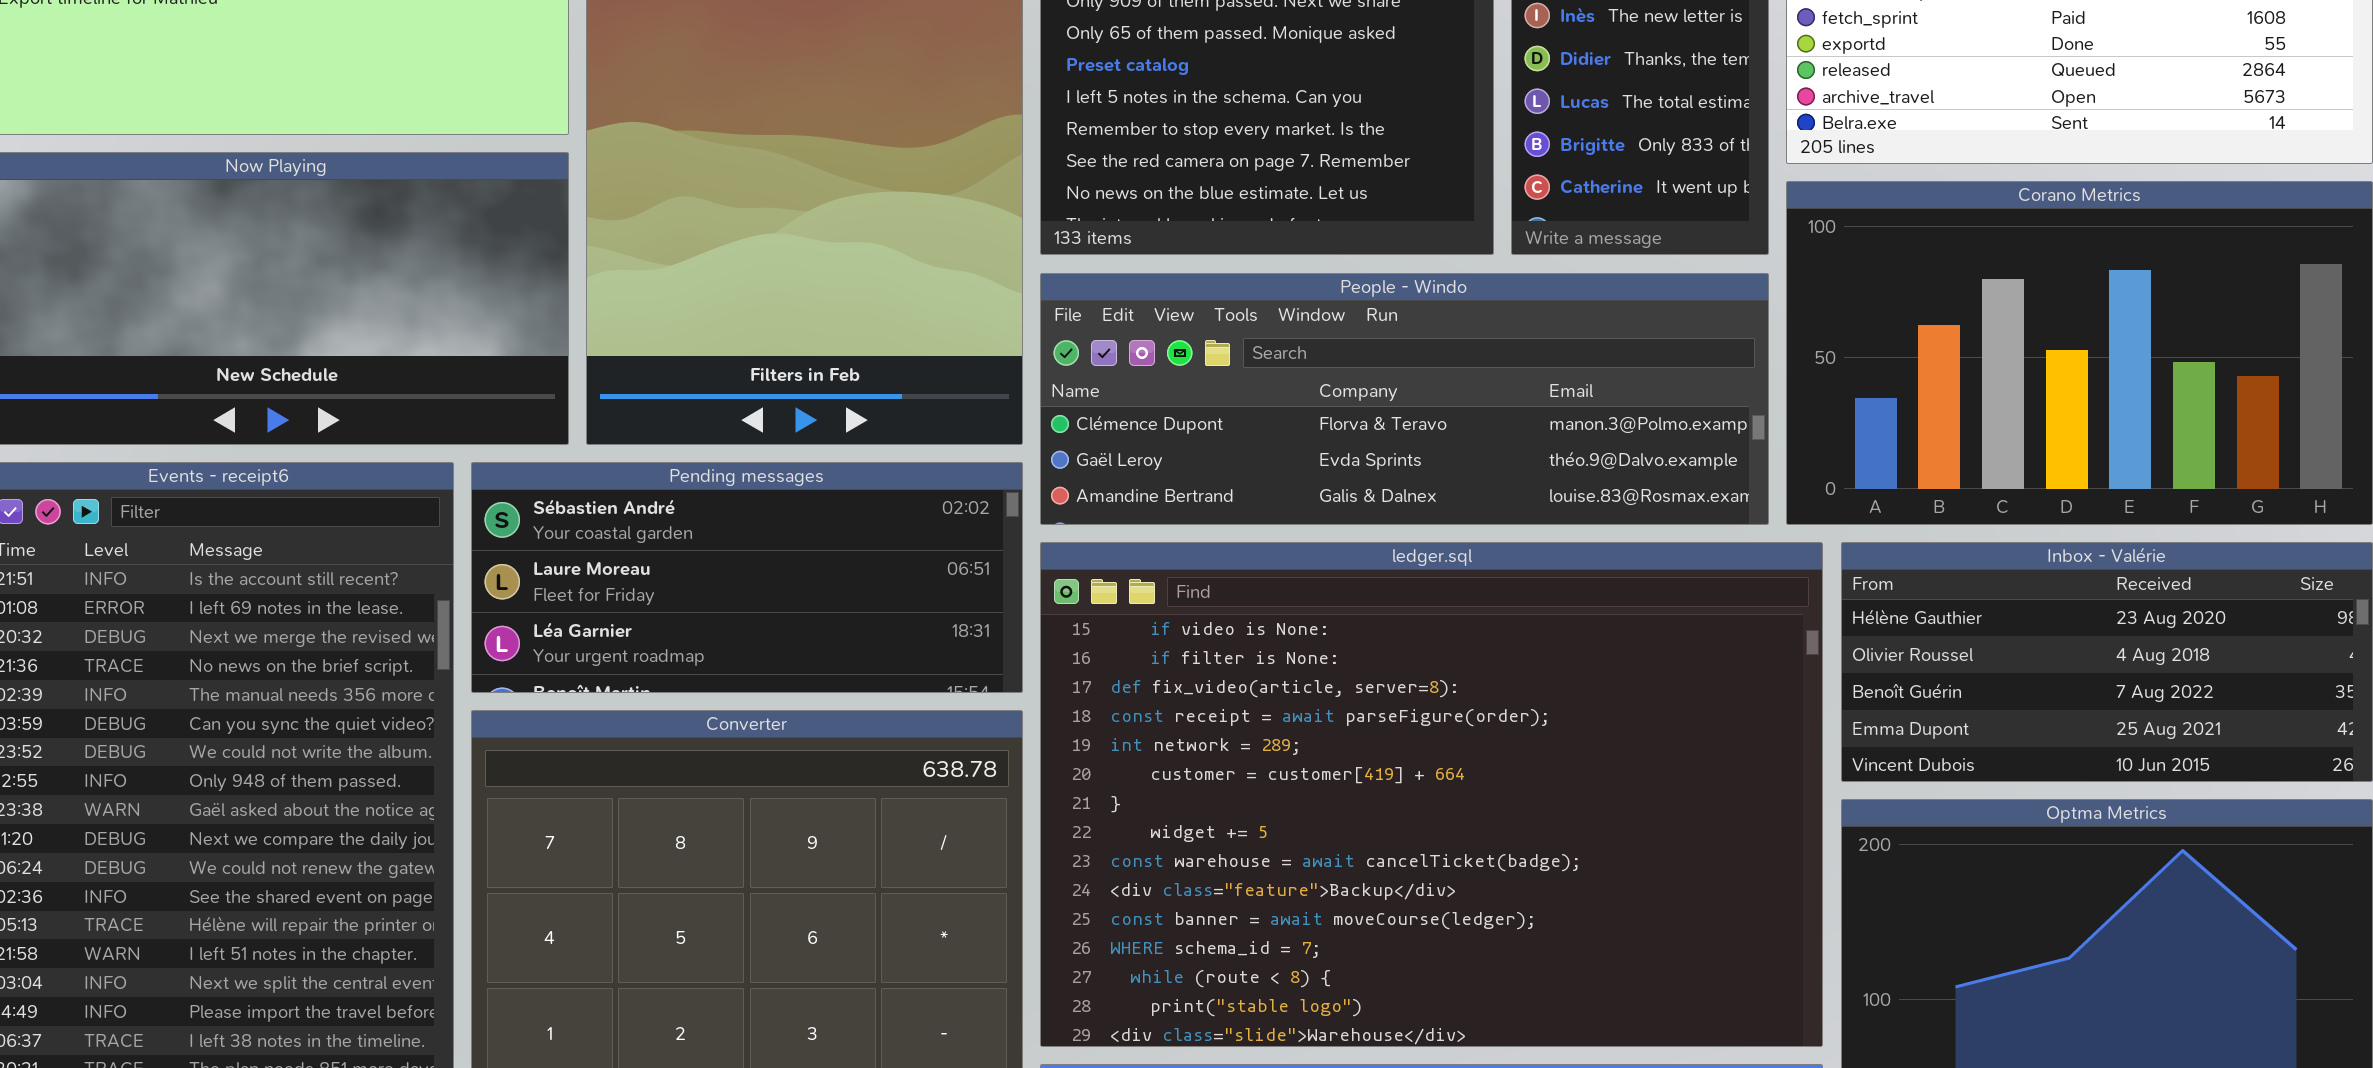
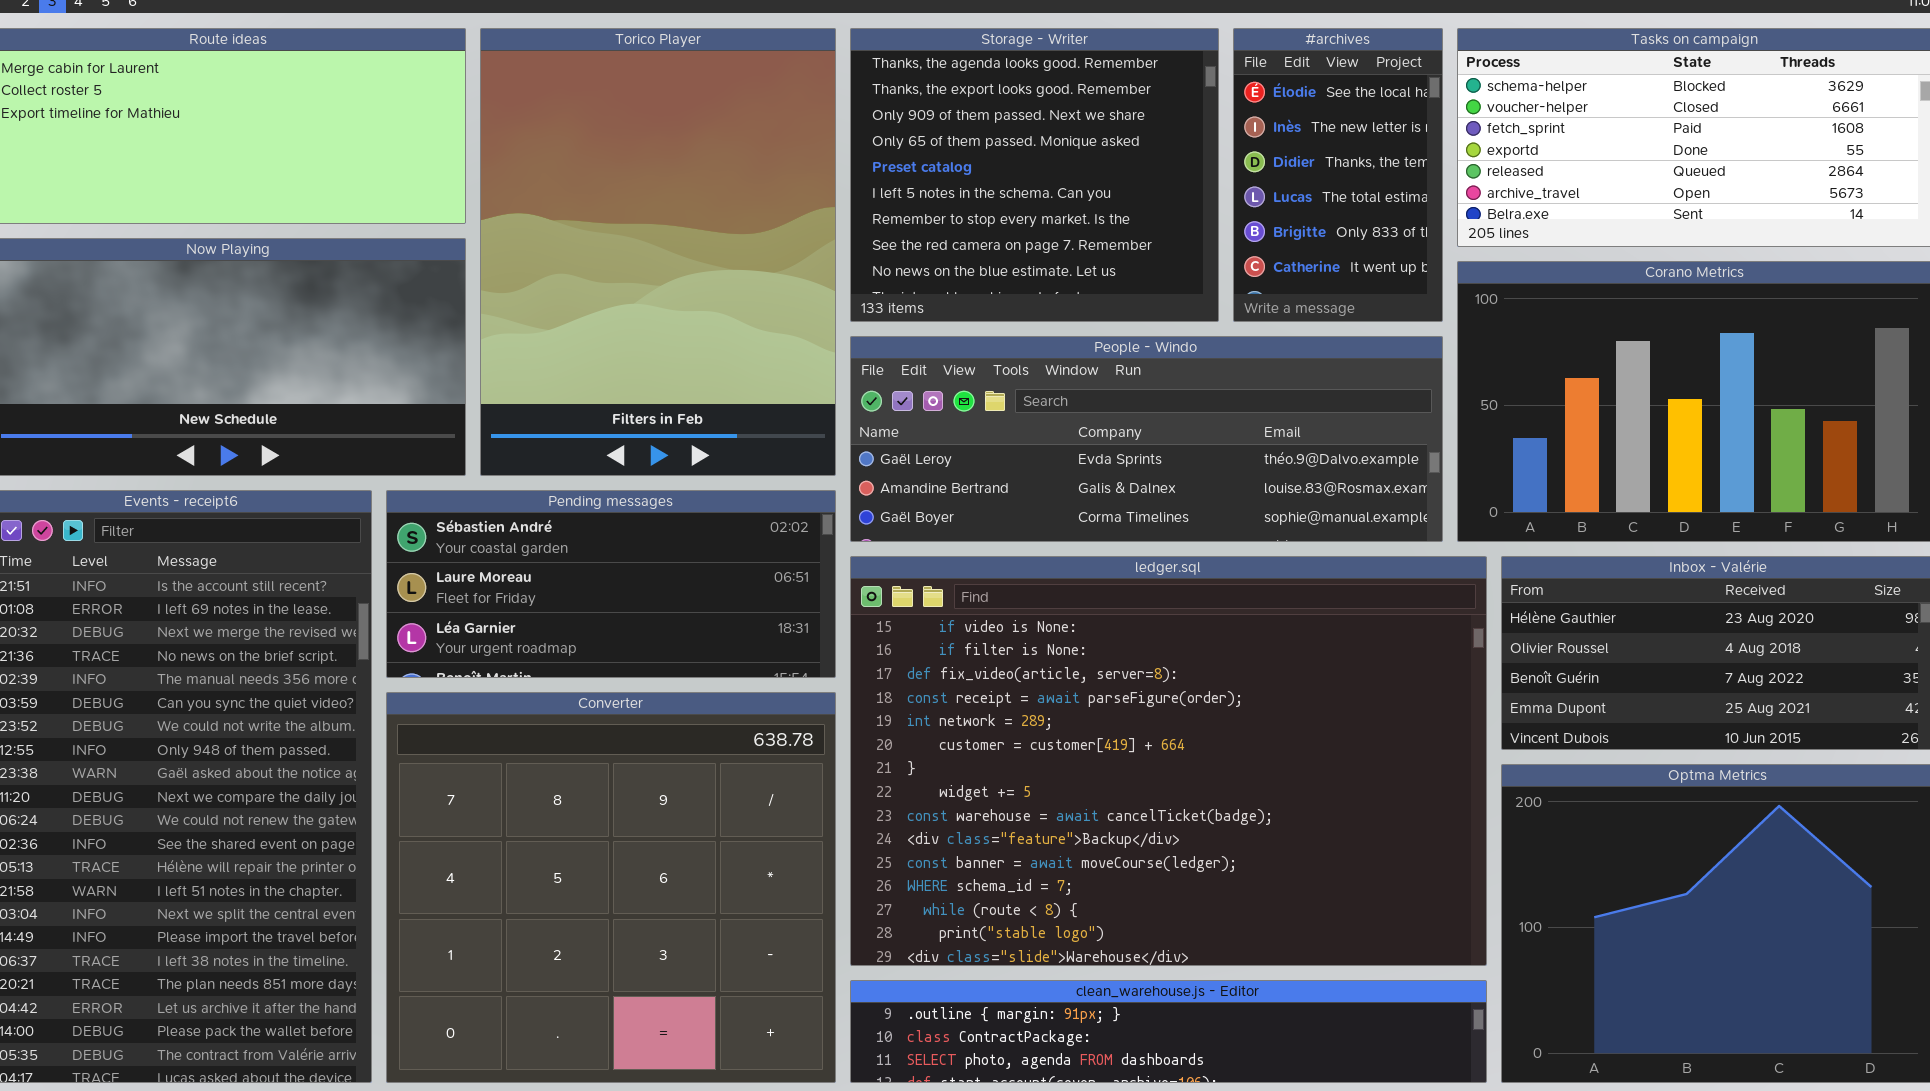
People - Windo: [1040,273,1769,525] -> [850,336,1443,542], scrolled down 1 row

